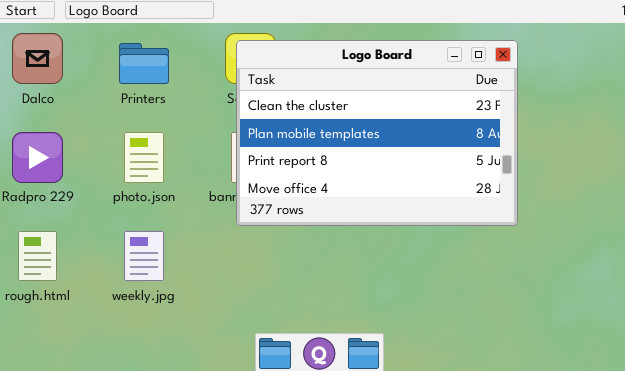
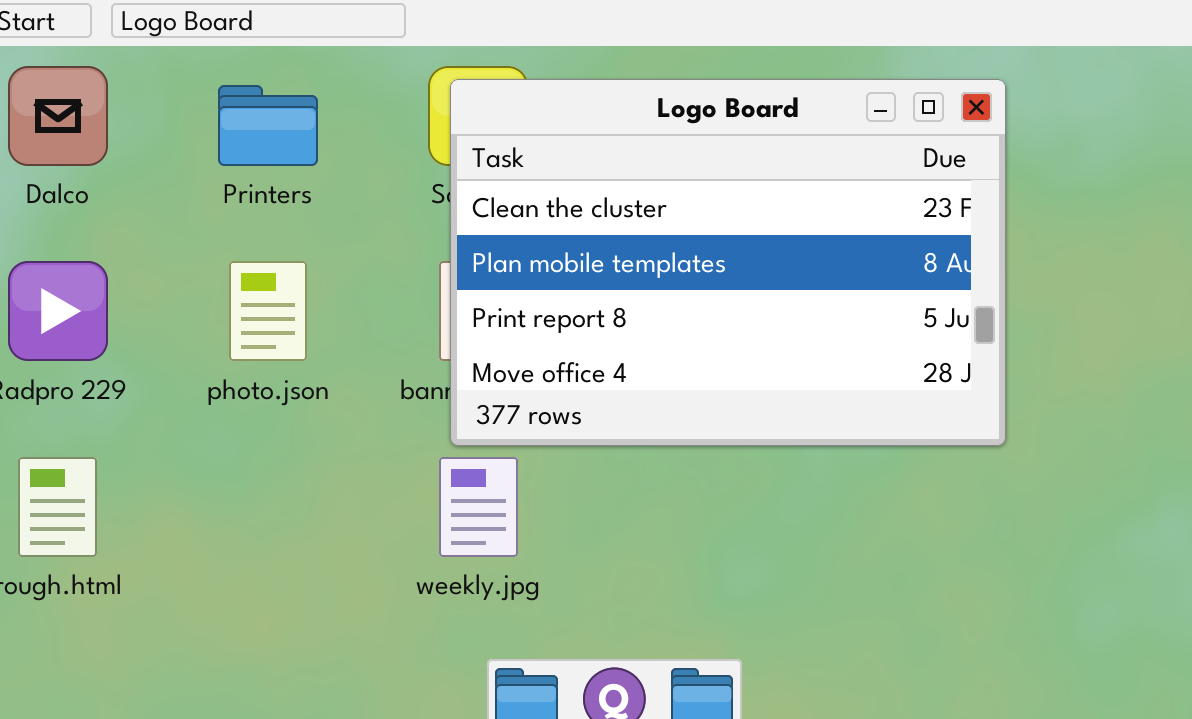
weekly.jpg: [124,231,164,281] -> [439,457,518,557], moved

